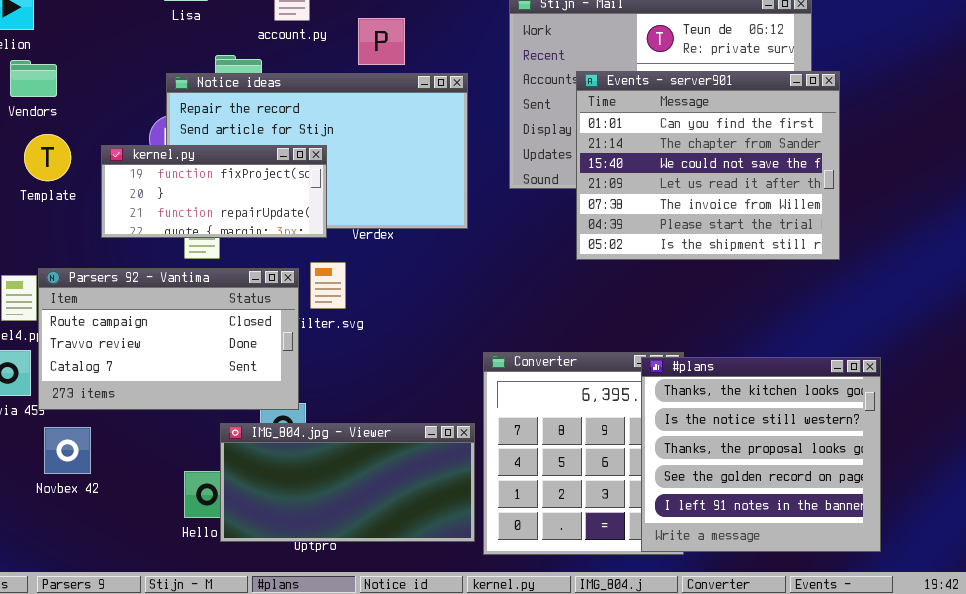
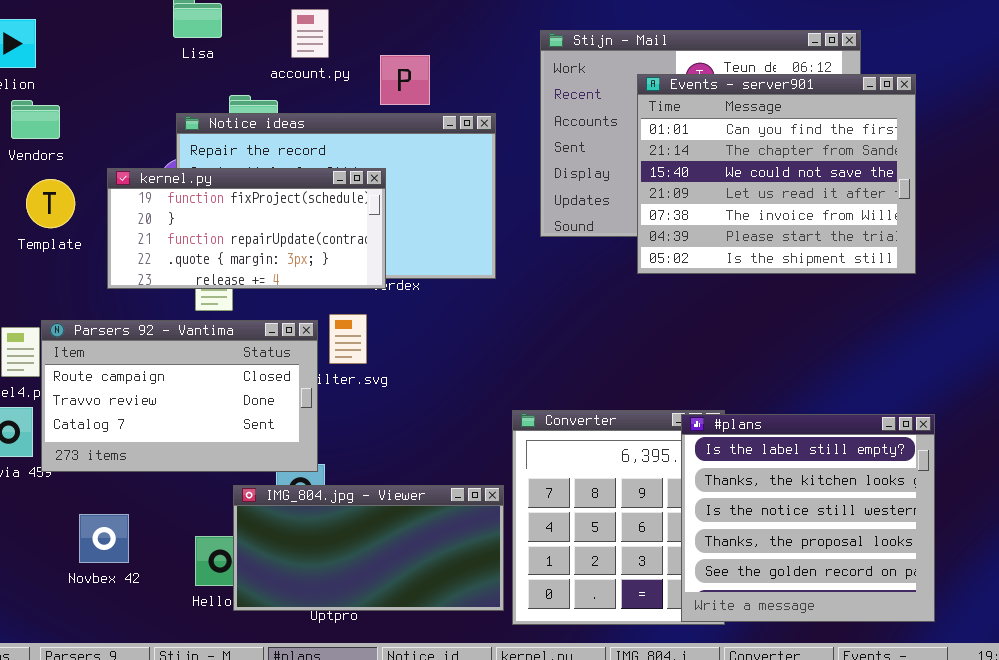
Events - server901: [576,71,840,260] -> [637,74,916,274], moved
kernel.py: [101,145,327,238] -> [107,168,386,289], resized
#plans: [641,357,881,552] -> [681,414,935,622], scrolled up 1 row
Novbex 42: [44,427,91,474] -> [79,514,129,563], moved

